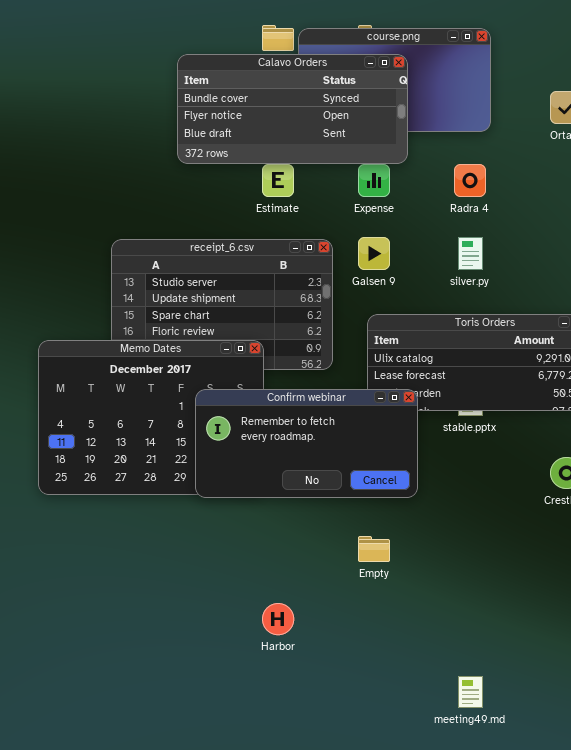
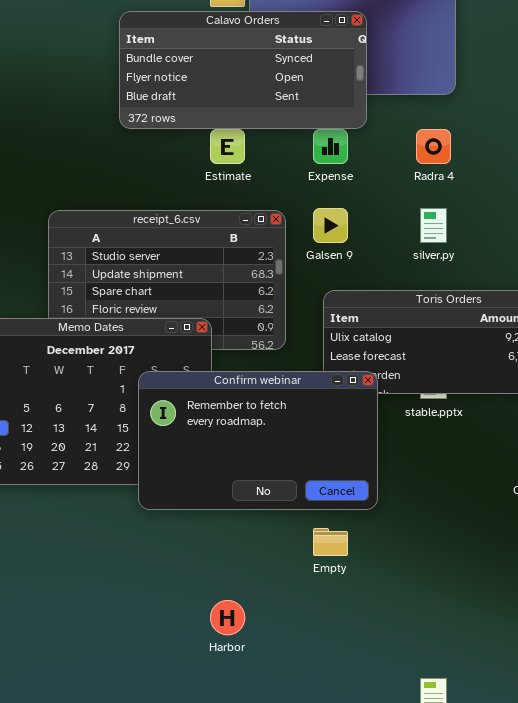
Confirm webinar: [195,389,418,498] -> [138,371,378,510], resized

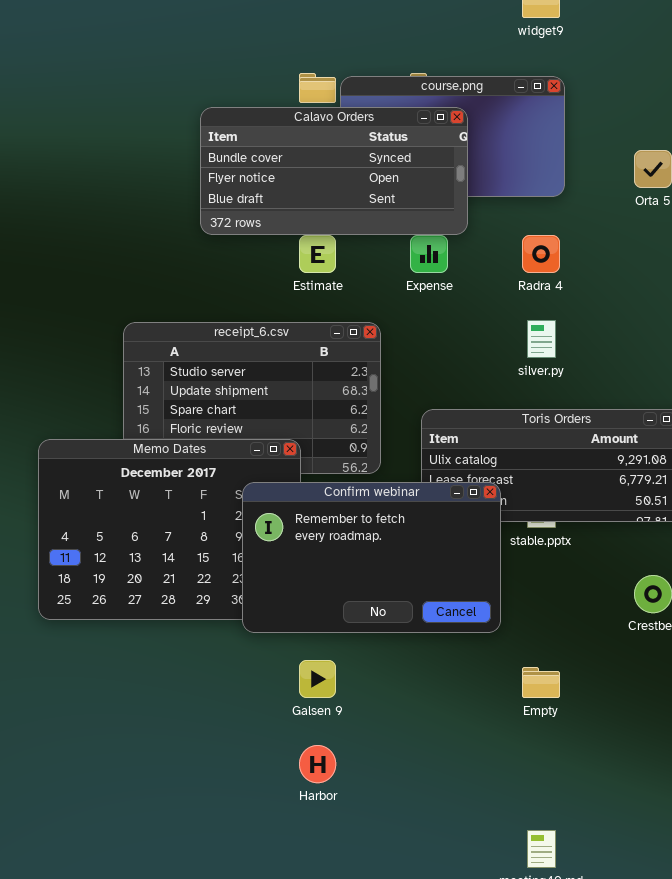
Galsen 9: [313,208,348,243] -> [299,660,336,698], moved
Confirm webinar: [138,371,378,510] -> [242,482,501,633], moved
Empty: [313,528,348,556] -> [522,667,560,698], moved

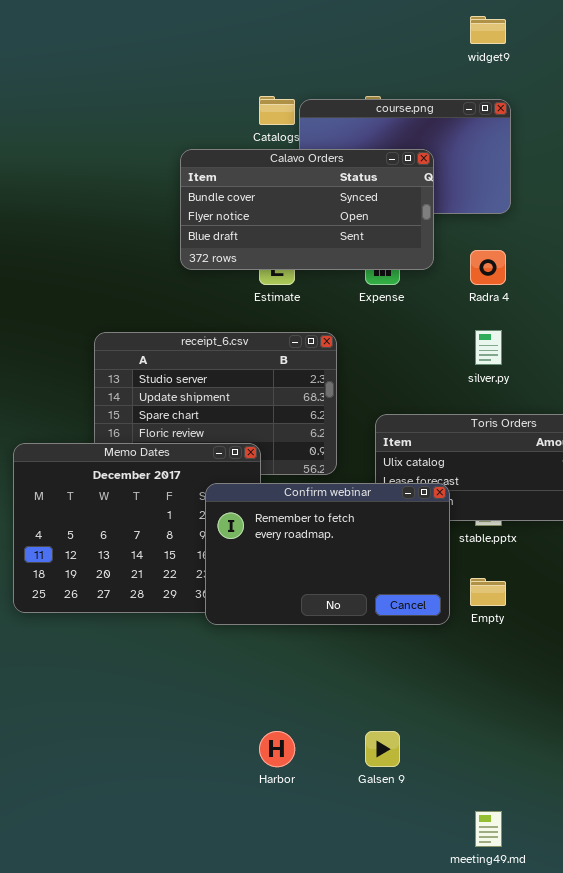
Calavo Orders: [200,107,468,235] -> [180,149,434,270], moved
Galsen 9: [299,660,336,698] -> [365,731,400,767], moved
Empty: [522,667,560,698] -> [470,578,506,606], moved

